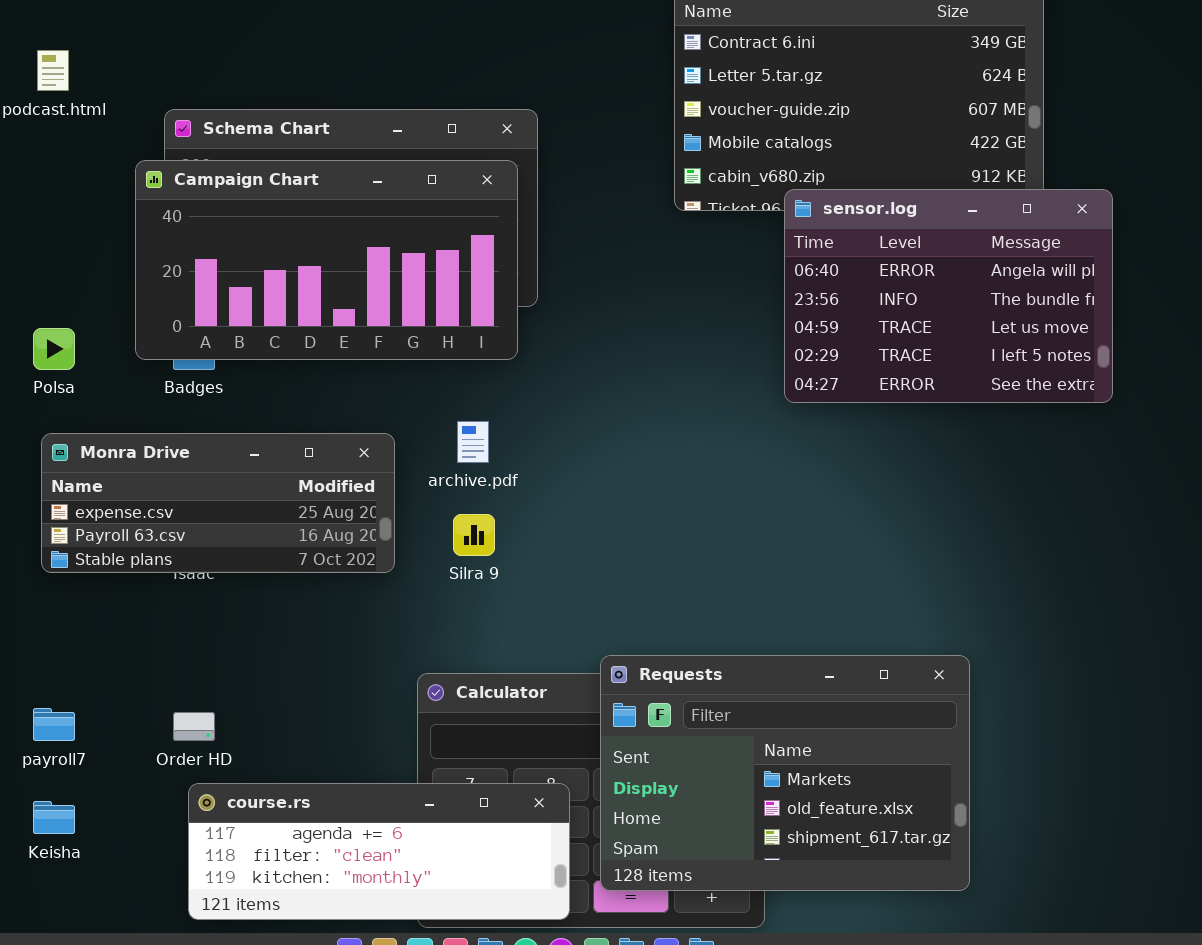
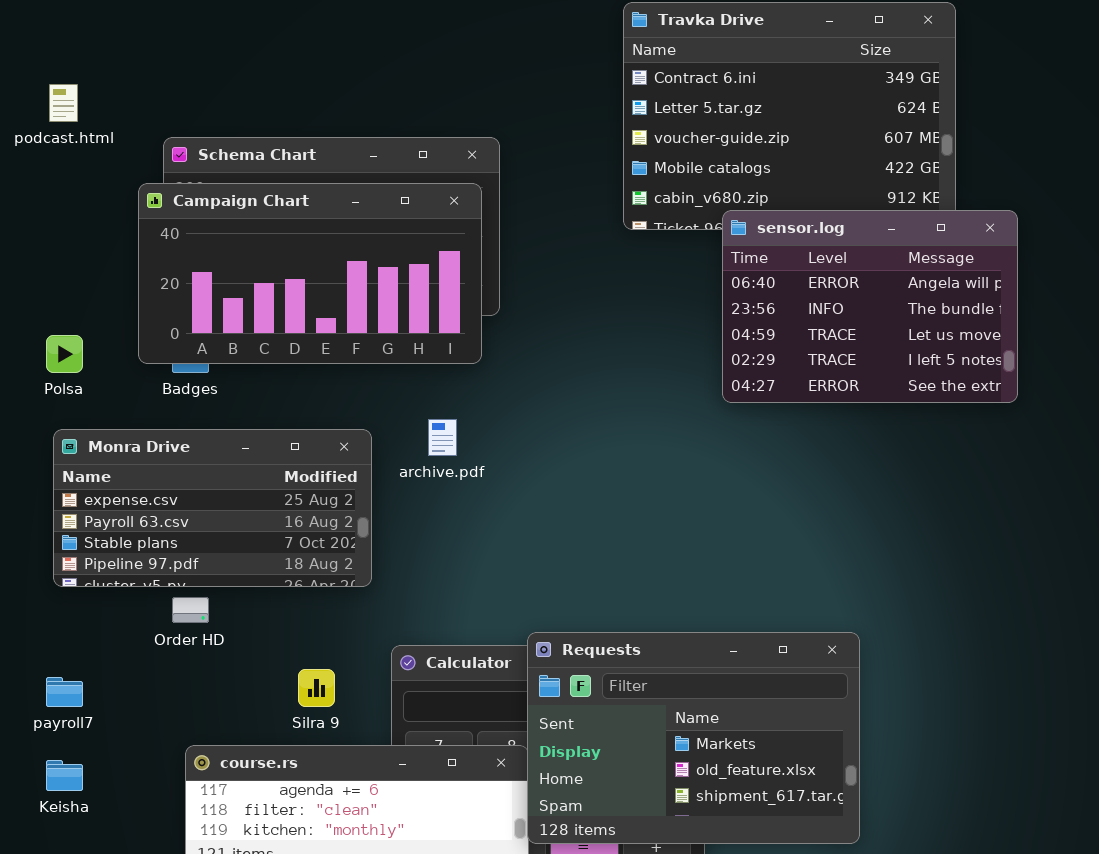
Monra Drive: [41,433,395,573] -> [53,429,372,587], resized
Silra 9: [453,514,495,556] -> [298,669,335,707], moved
Requests: [600,655,970,891] -> [527,632,860,844], moved
Order HD: [173,712,215,741] -> [172,597,209,623], moved

